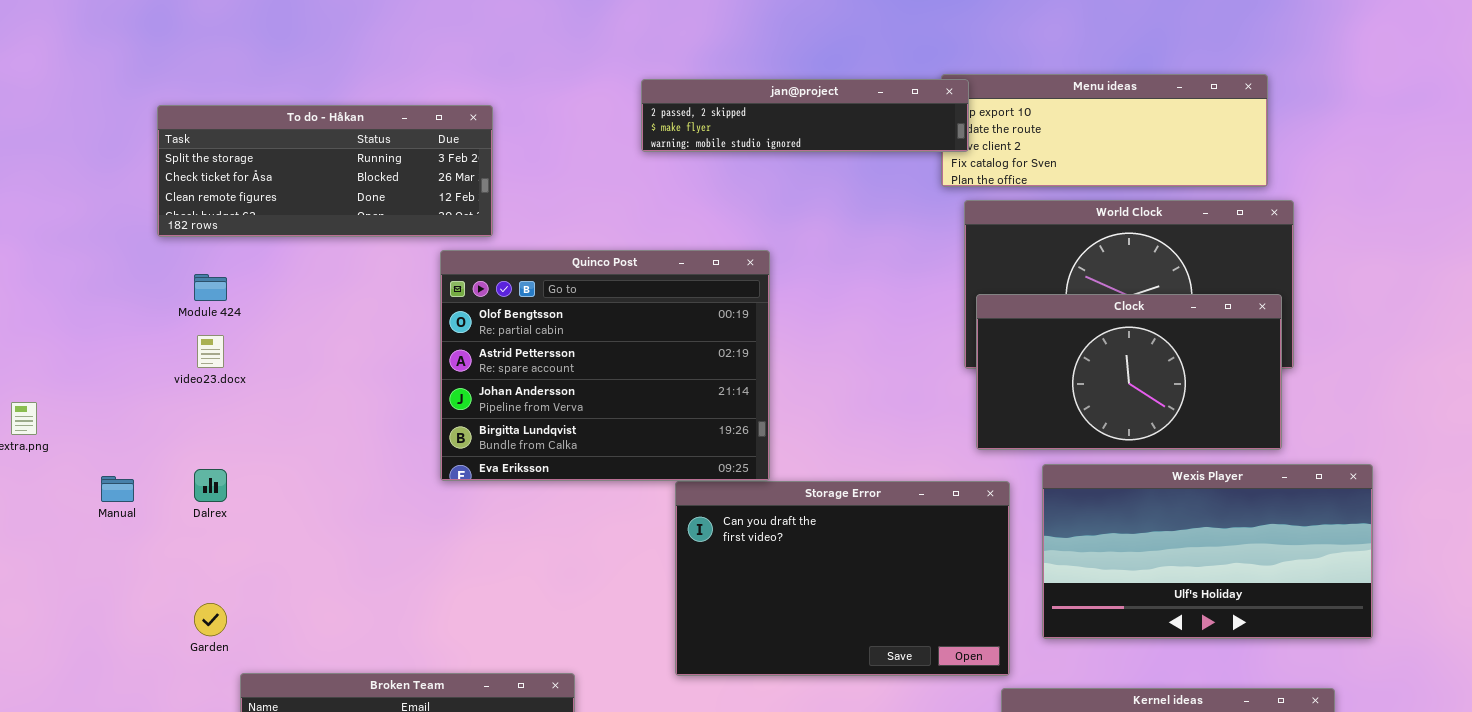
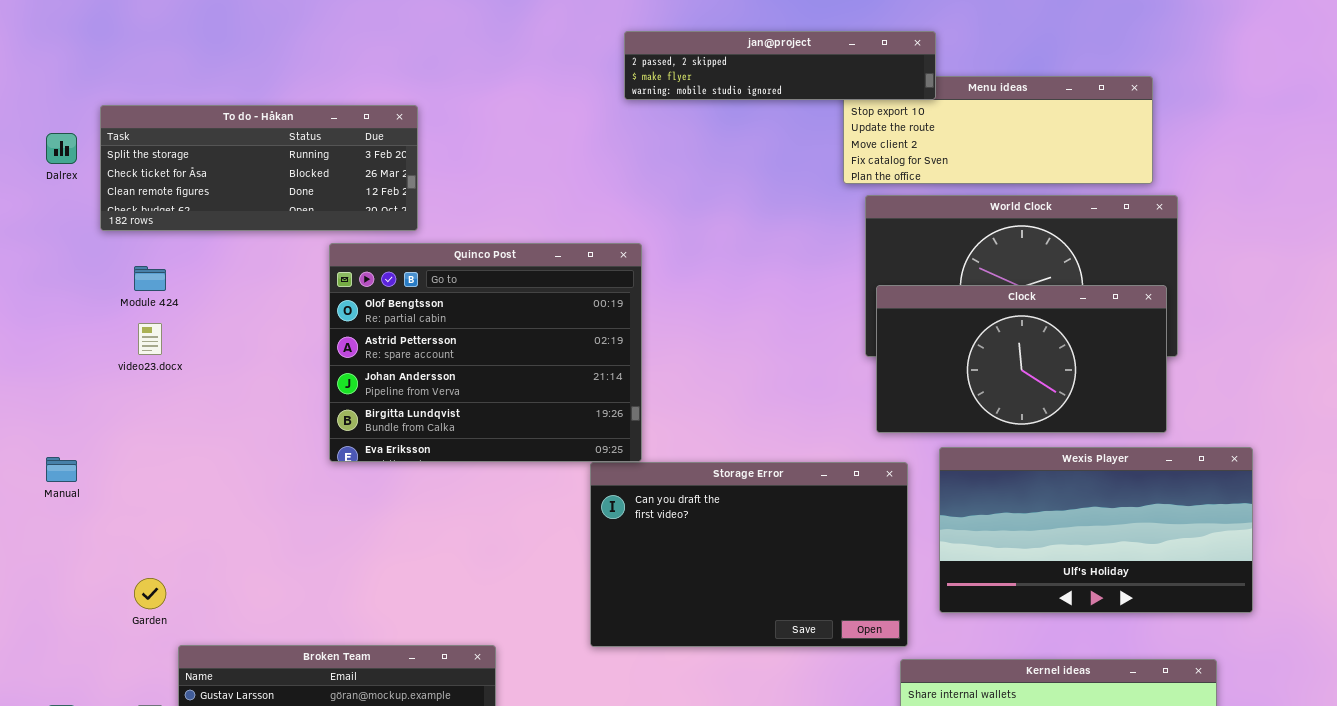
jan@project: [641,79,969,152] -> [624,31,936,100], moved
Quinco Post: [440,250,770,481] -> [329,243,642,462], moved
Dalrex: [194,469,227,502] -> [46,133,77,164], moved

